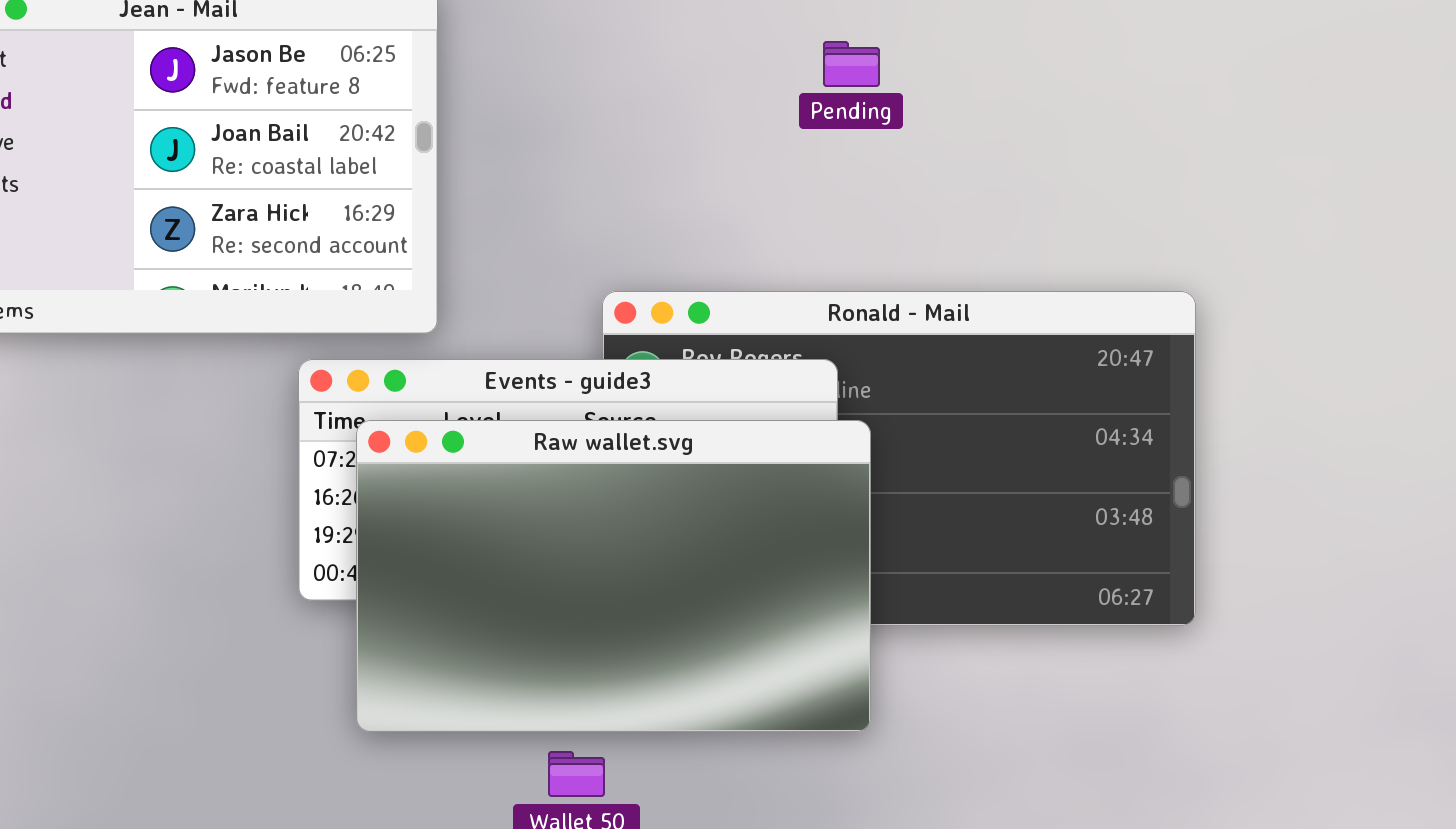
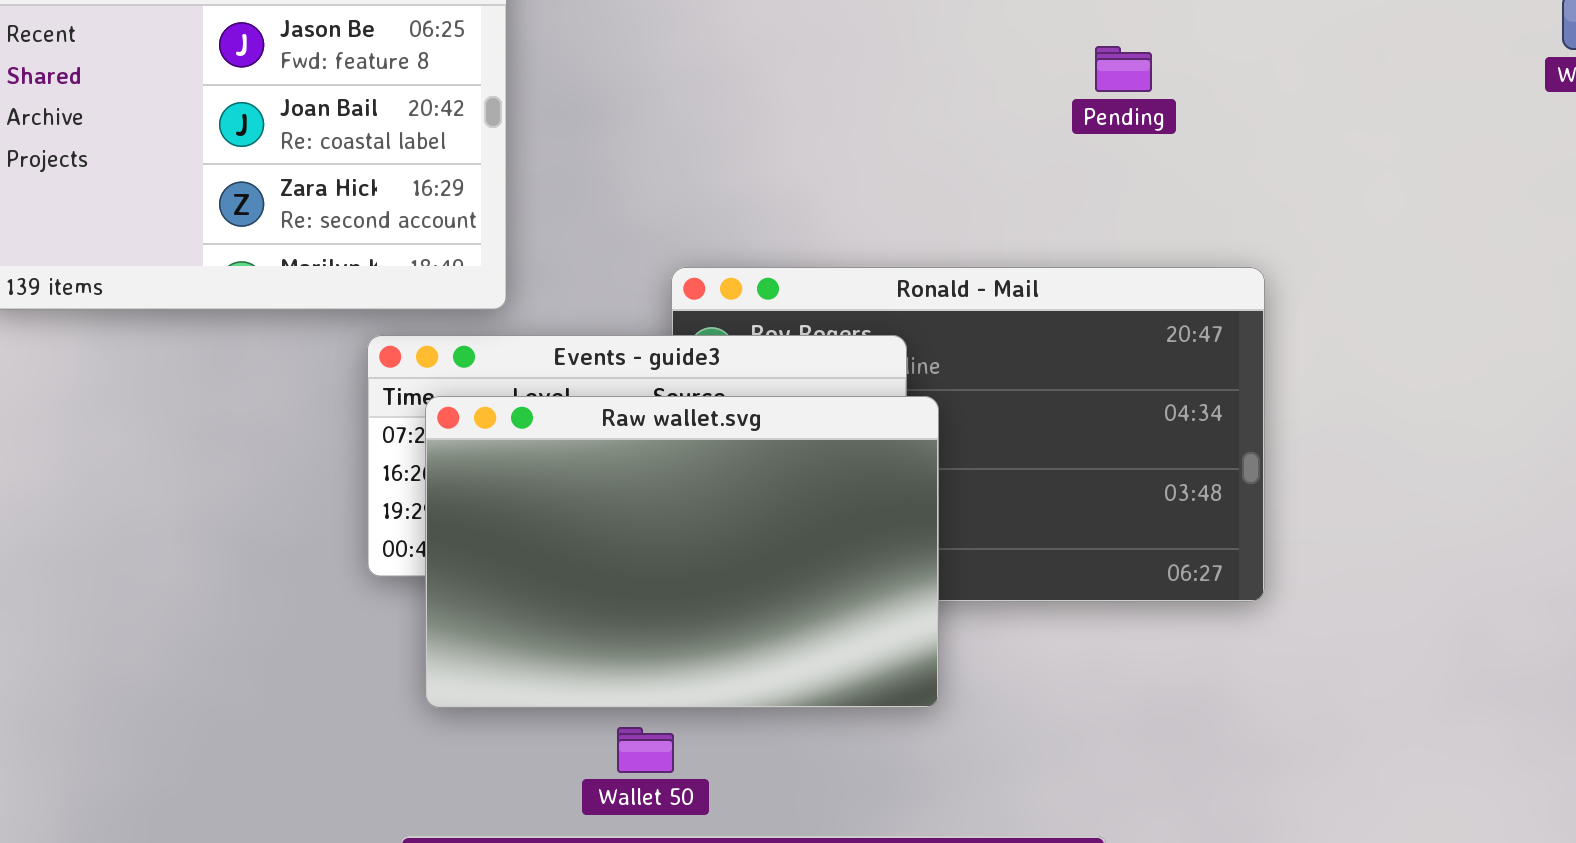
Pending: [823,41,880,87] -> [1095,46,1152,92], moved

